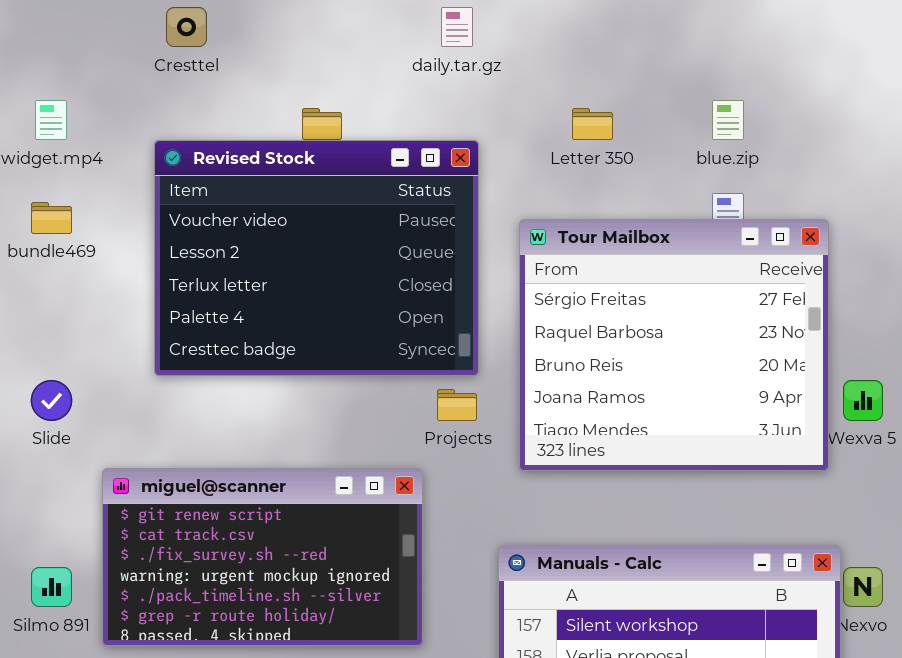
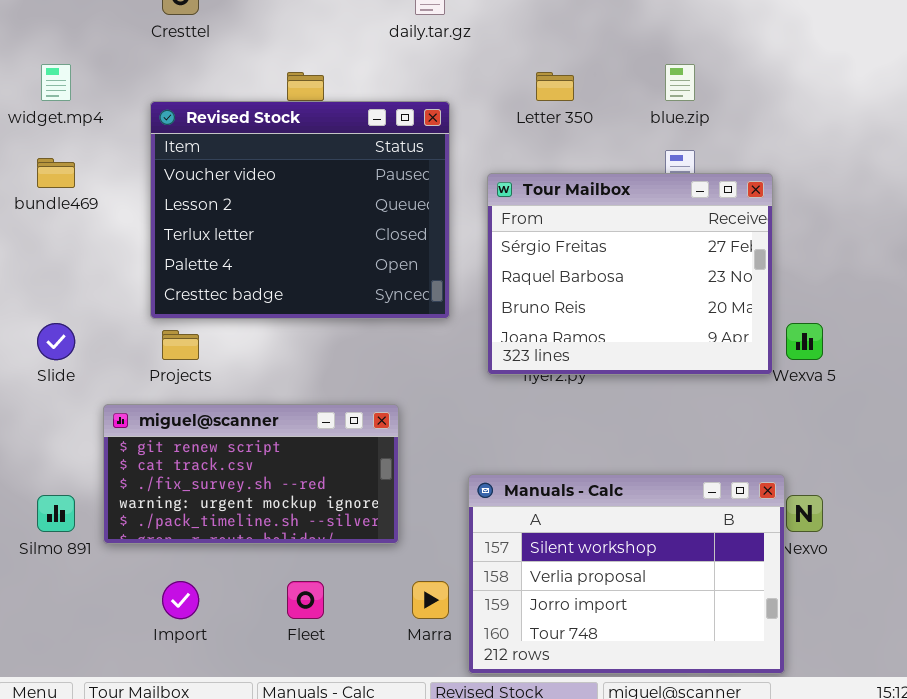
Tour Mailbox: [519,219,829,471] -> [487,173,773,375], resized
Projects: [437,389,477,421] -> [162,330,199,360], moved
miguel@scanner: [102,468,423,646] -> [103,404,399,544], resized

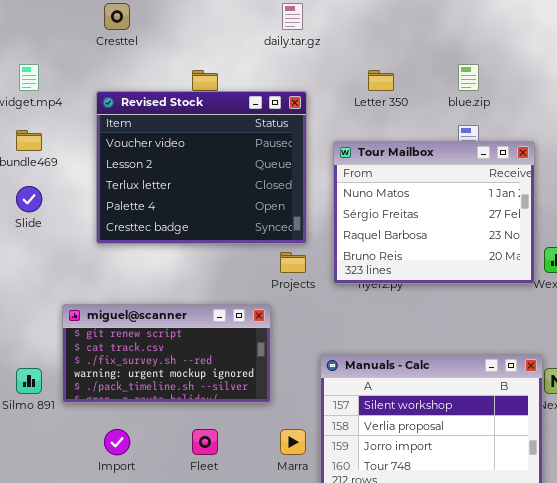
Tour Mailbox: [487,173,773,375] -> [333,141,535,284], scrolled up 1 row
Slide: [37,323,75,360] -> [16,186,42,212], moved
Projects: [162,330,199,360] -> [280,252,306,273], moved

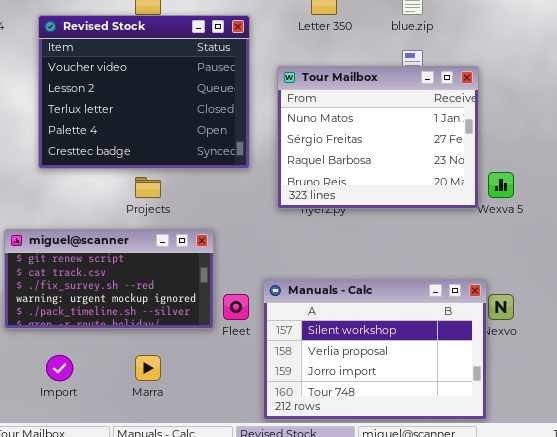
Projects: [280,252,306,273] -> [135,177,161,198], moved
Fleet: [192,429,218,455] -> [223,294,249,320], moved
Marra: [280,429,306,455] -> [135,355,161,381], moved

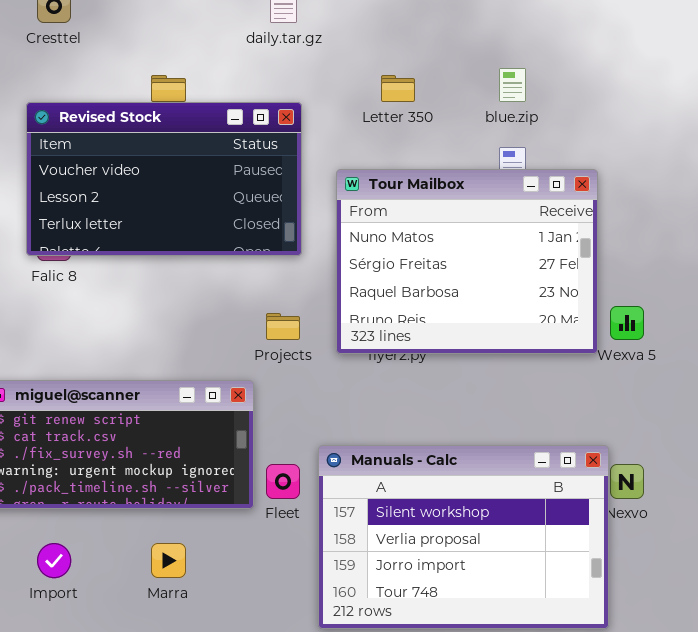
Revised Stock: [38,15,250,169] -> [26,102,302,256], resized
Projects: [135,177,161,198] -> [266,313,300,340], moved

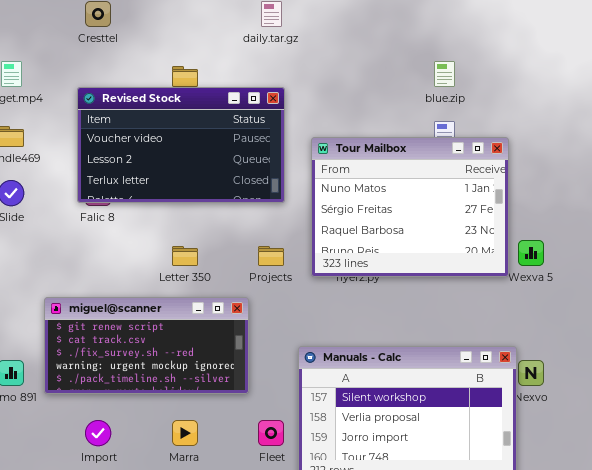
Letter 350: [381,75,415,102] -> [172,246,198,266], moved
Fleet: [266,464,300,499] -> [258,420,284,446], moved

